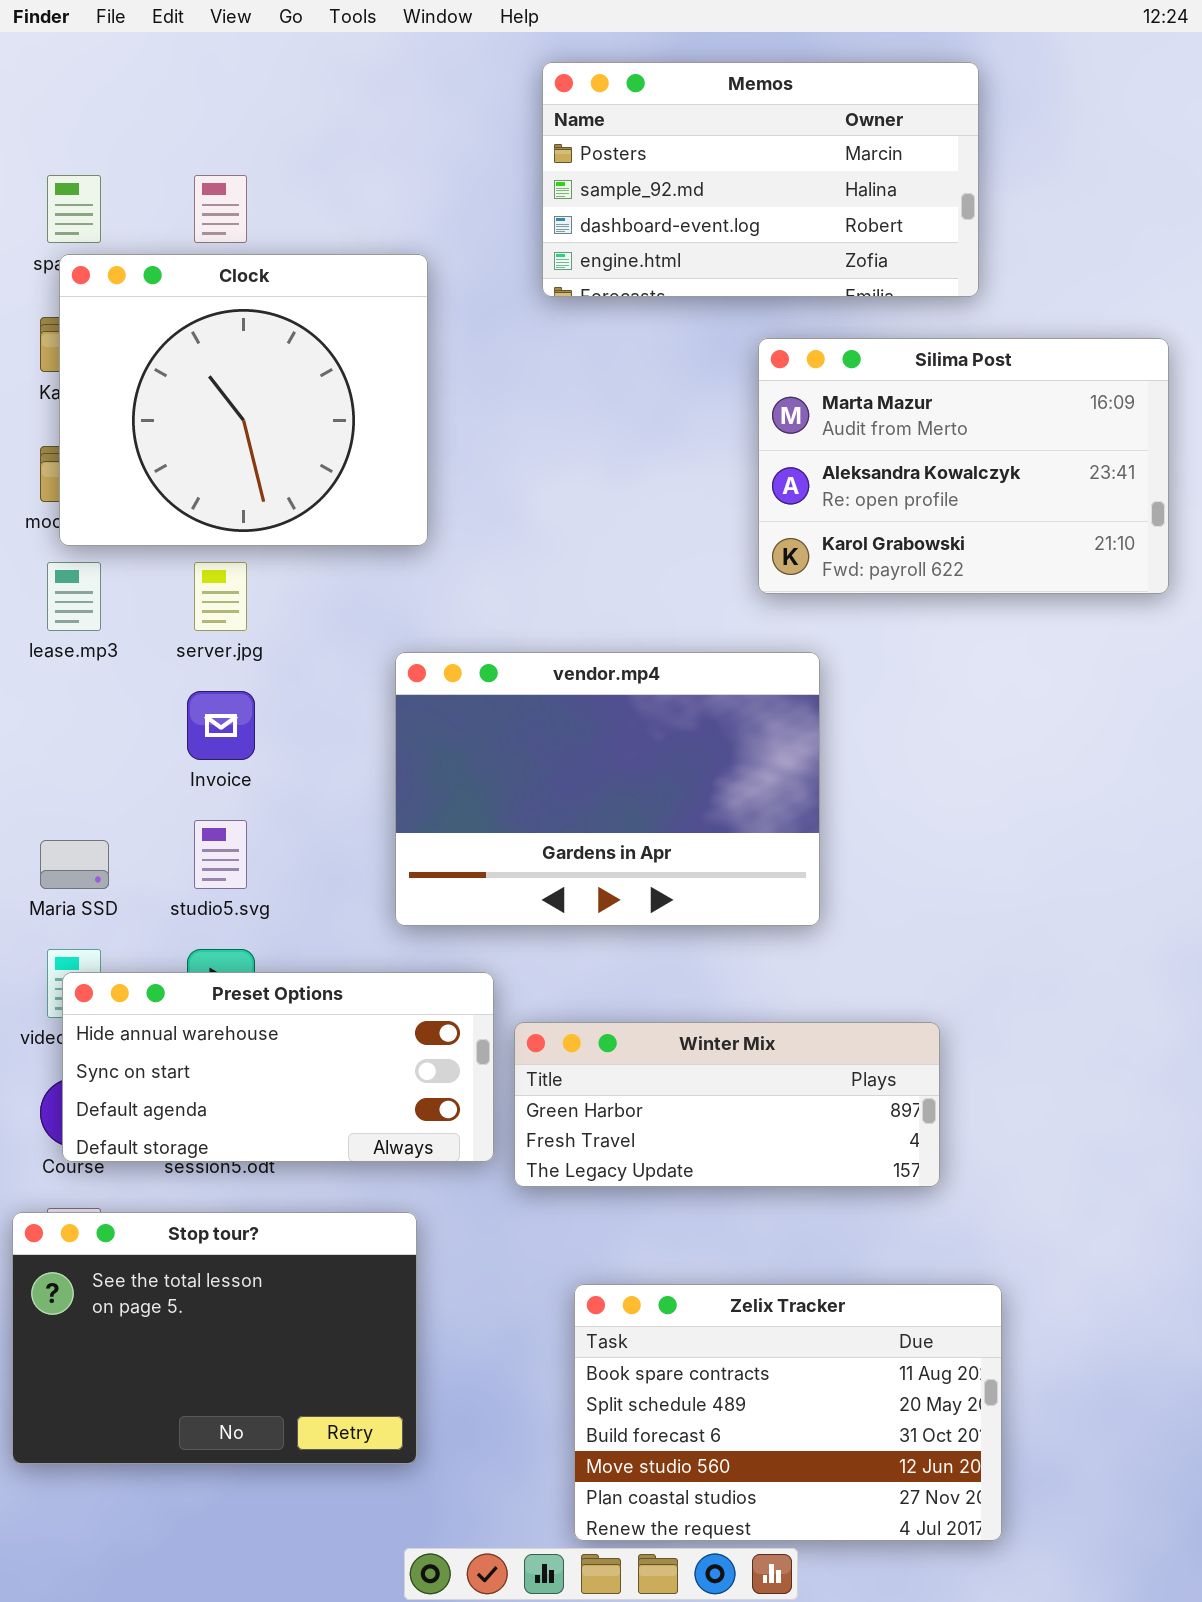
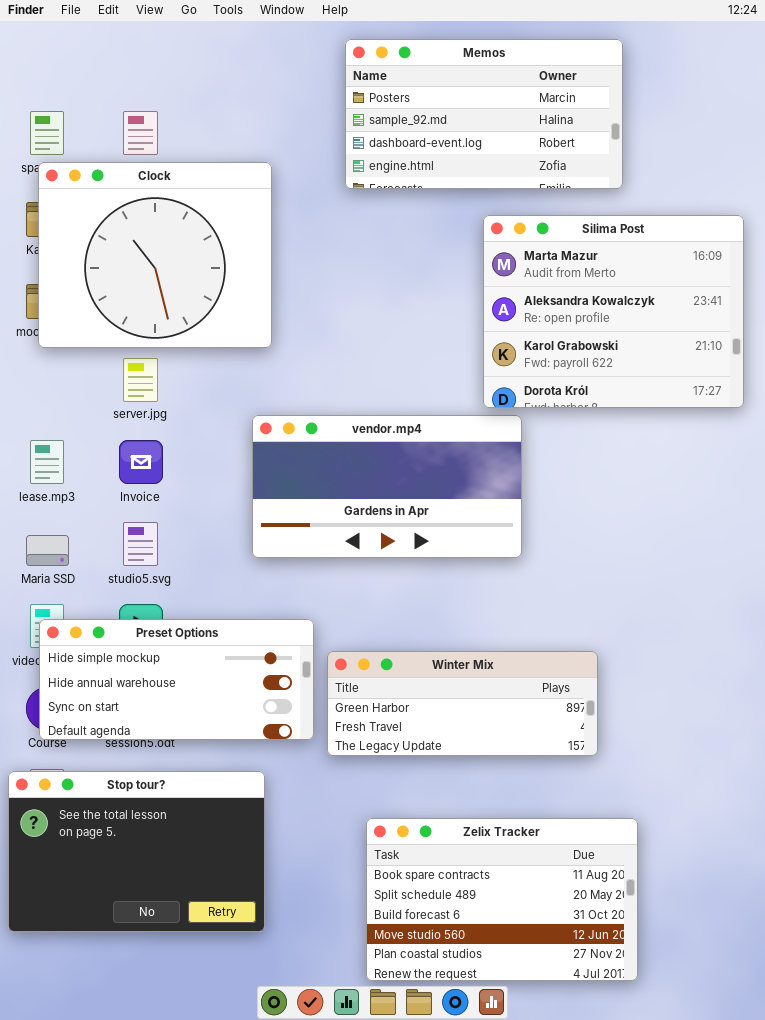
Silima Post: [758,338,1169,594] -> [483,215,744,408], resized
lease.mp3: [47,562,101,631] -> [30,440,64,484], moved
vendor.mp4: [395,652,820,926] -> [252,415,522,558], resized
Preset Options: [62,972,494,1162] -> [39,619,314,740], scrolled up 1 row

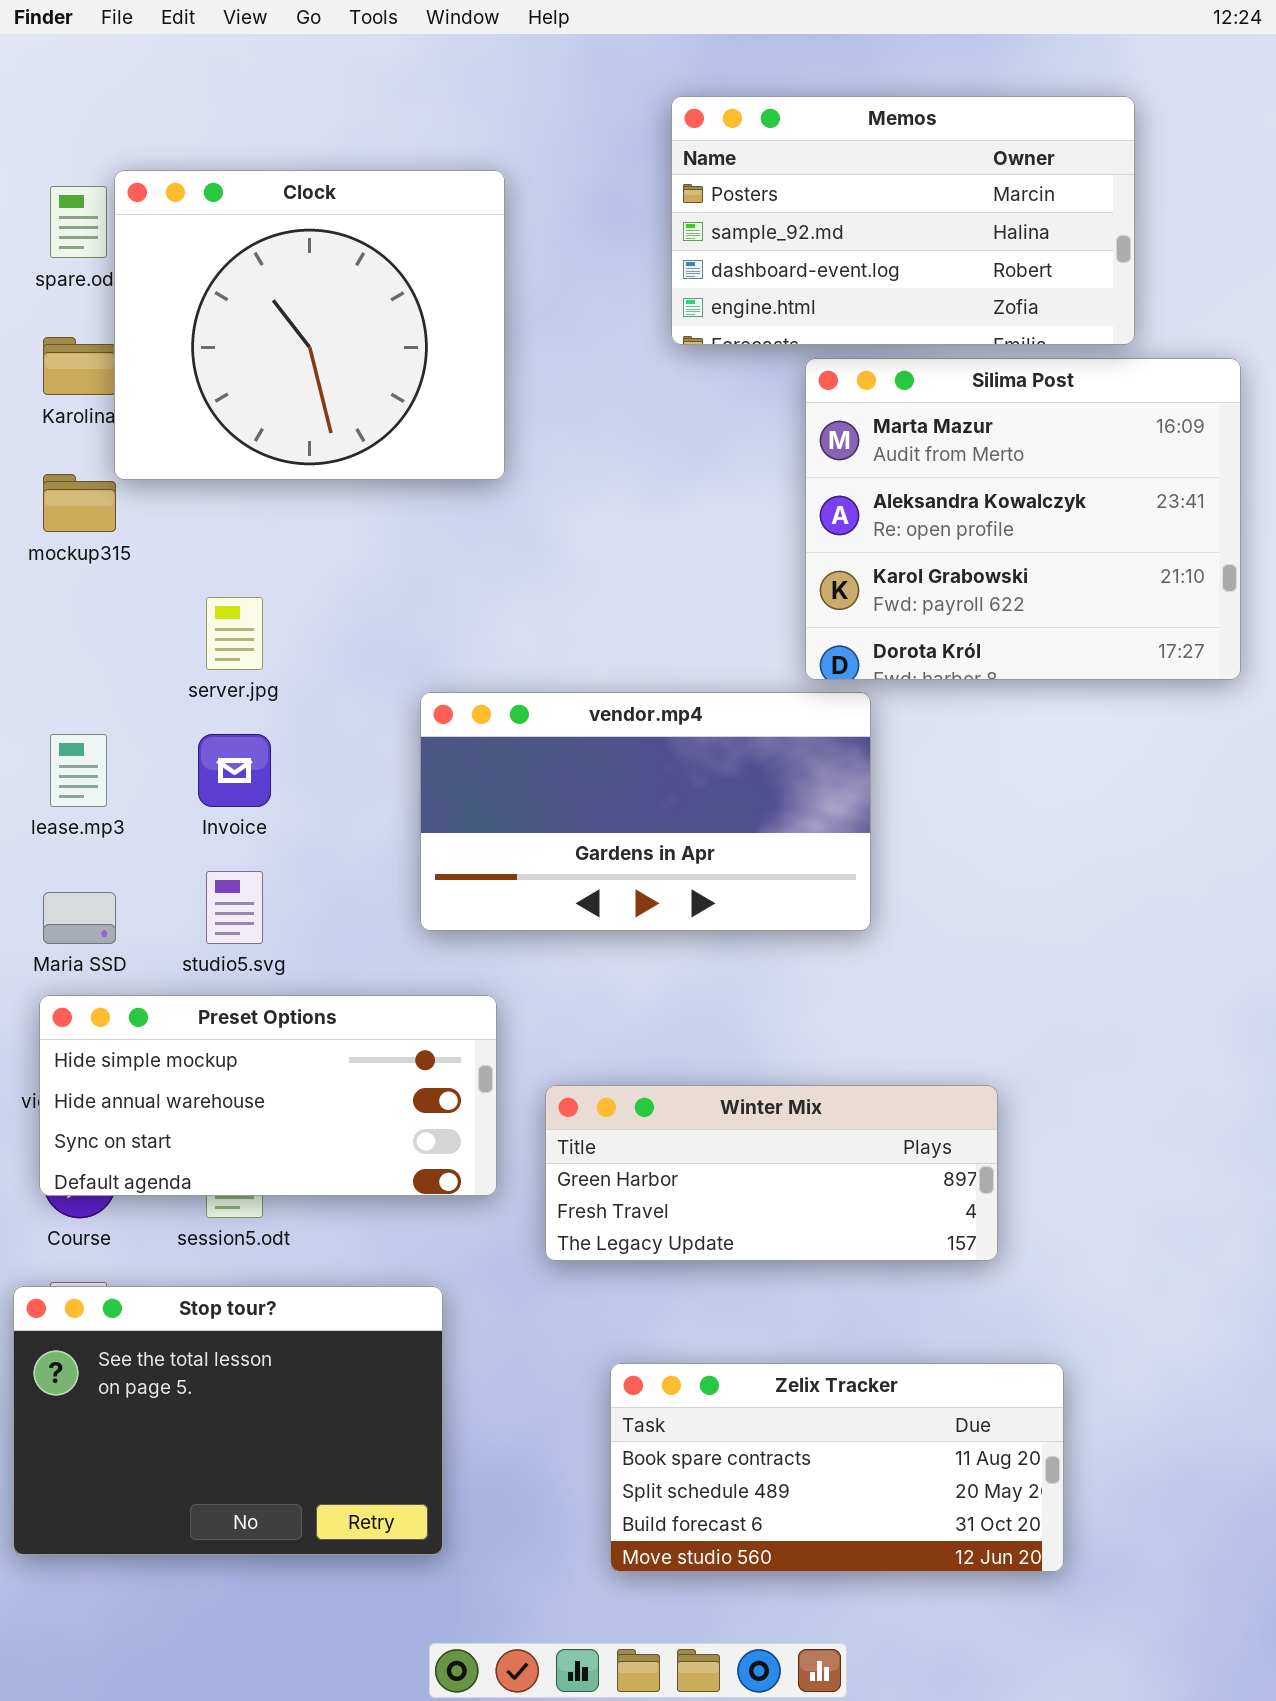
Memos: [345,39,623,189] -> [671,96,1135,345], moved
Clock: [38,162,272,348] -> [114,170,505,480], moved
Preset Options: [39,619,314,740] -> [39,995,497,1196], moved
Zelix Tracker: [366,818,638,981] -> [610,1363,1064,1572], resized

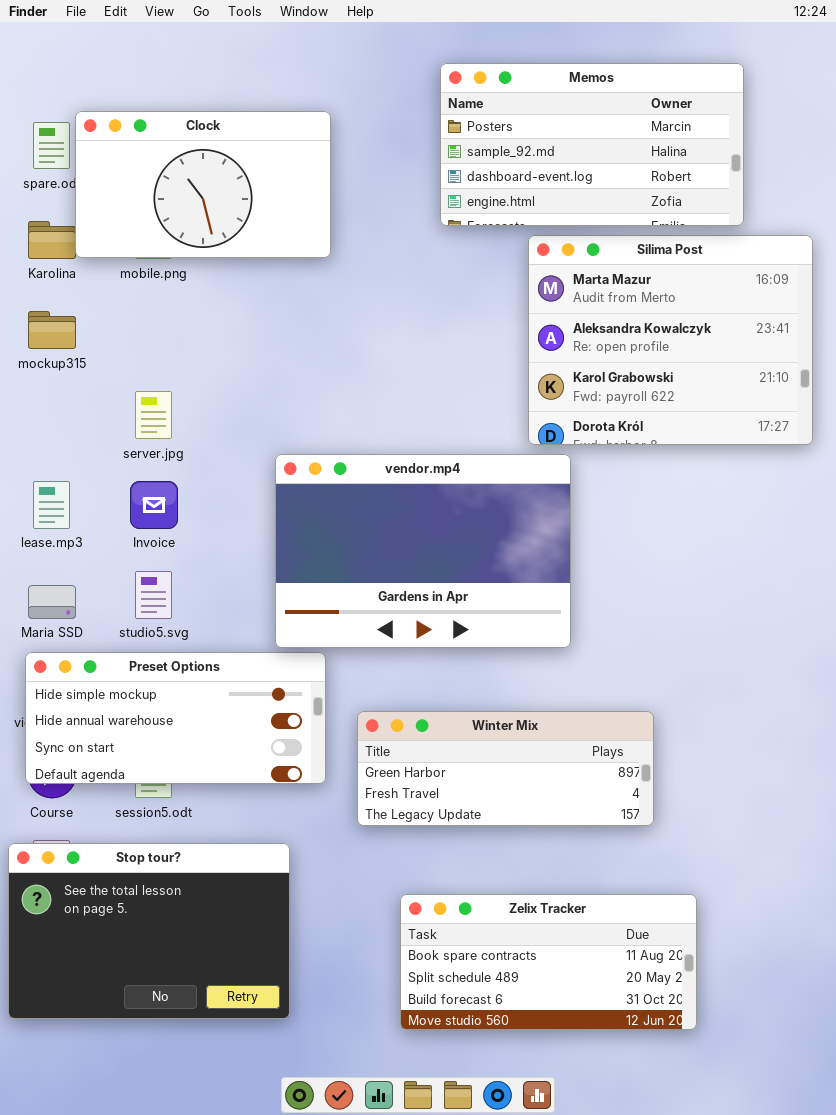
Clock: [114,170,505,480] -> [75,111,331,258], resized
vendor.mp4: [420,692,871,931] -> [275,454,571,648], resized

